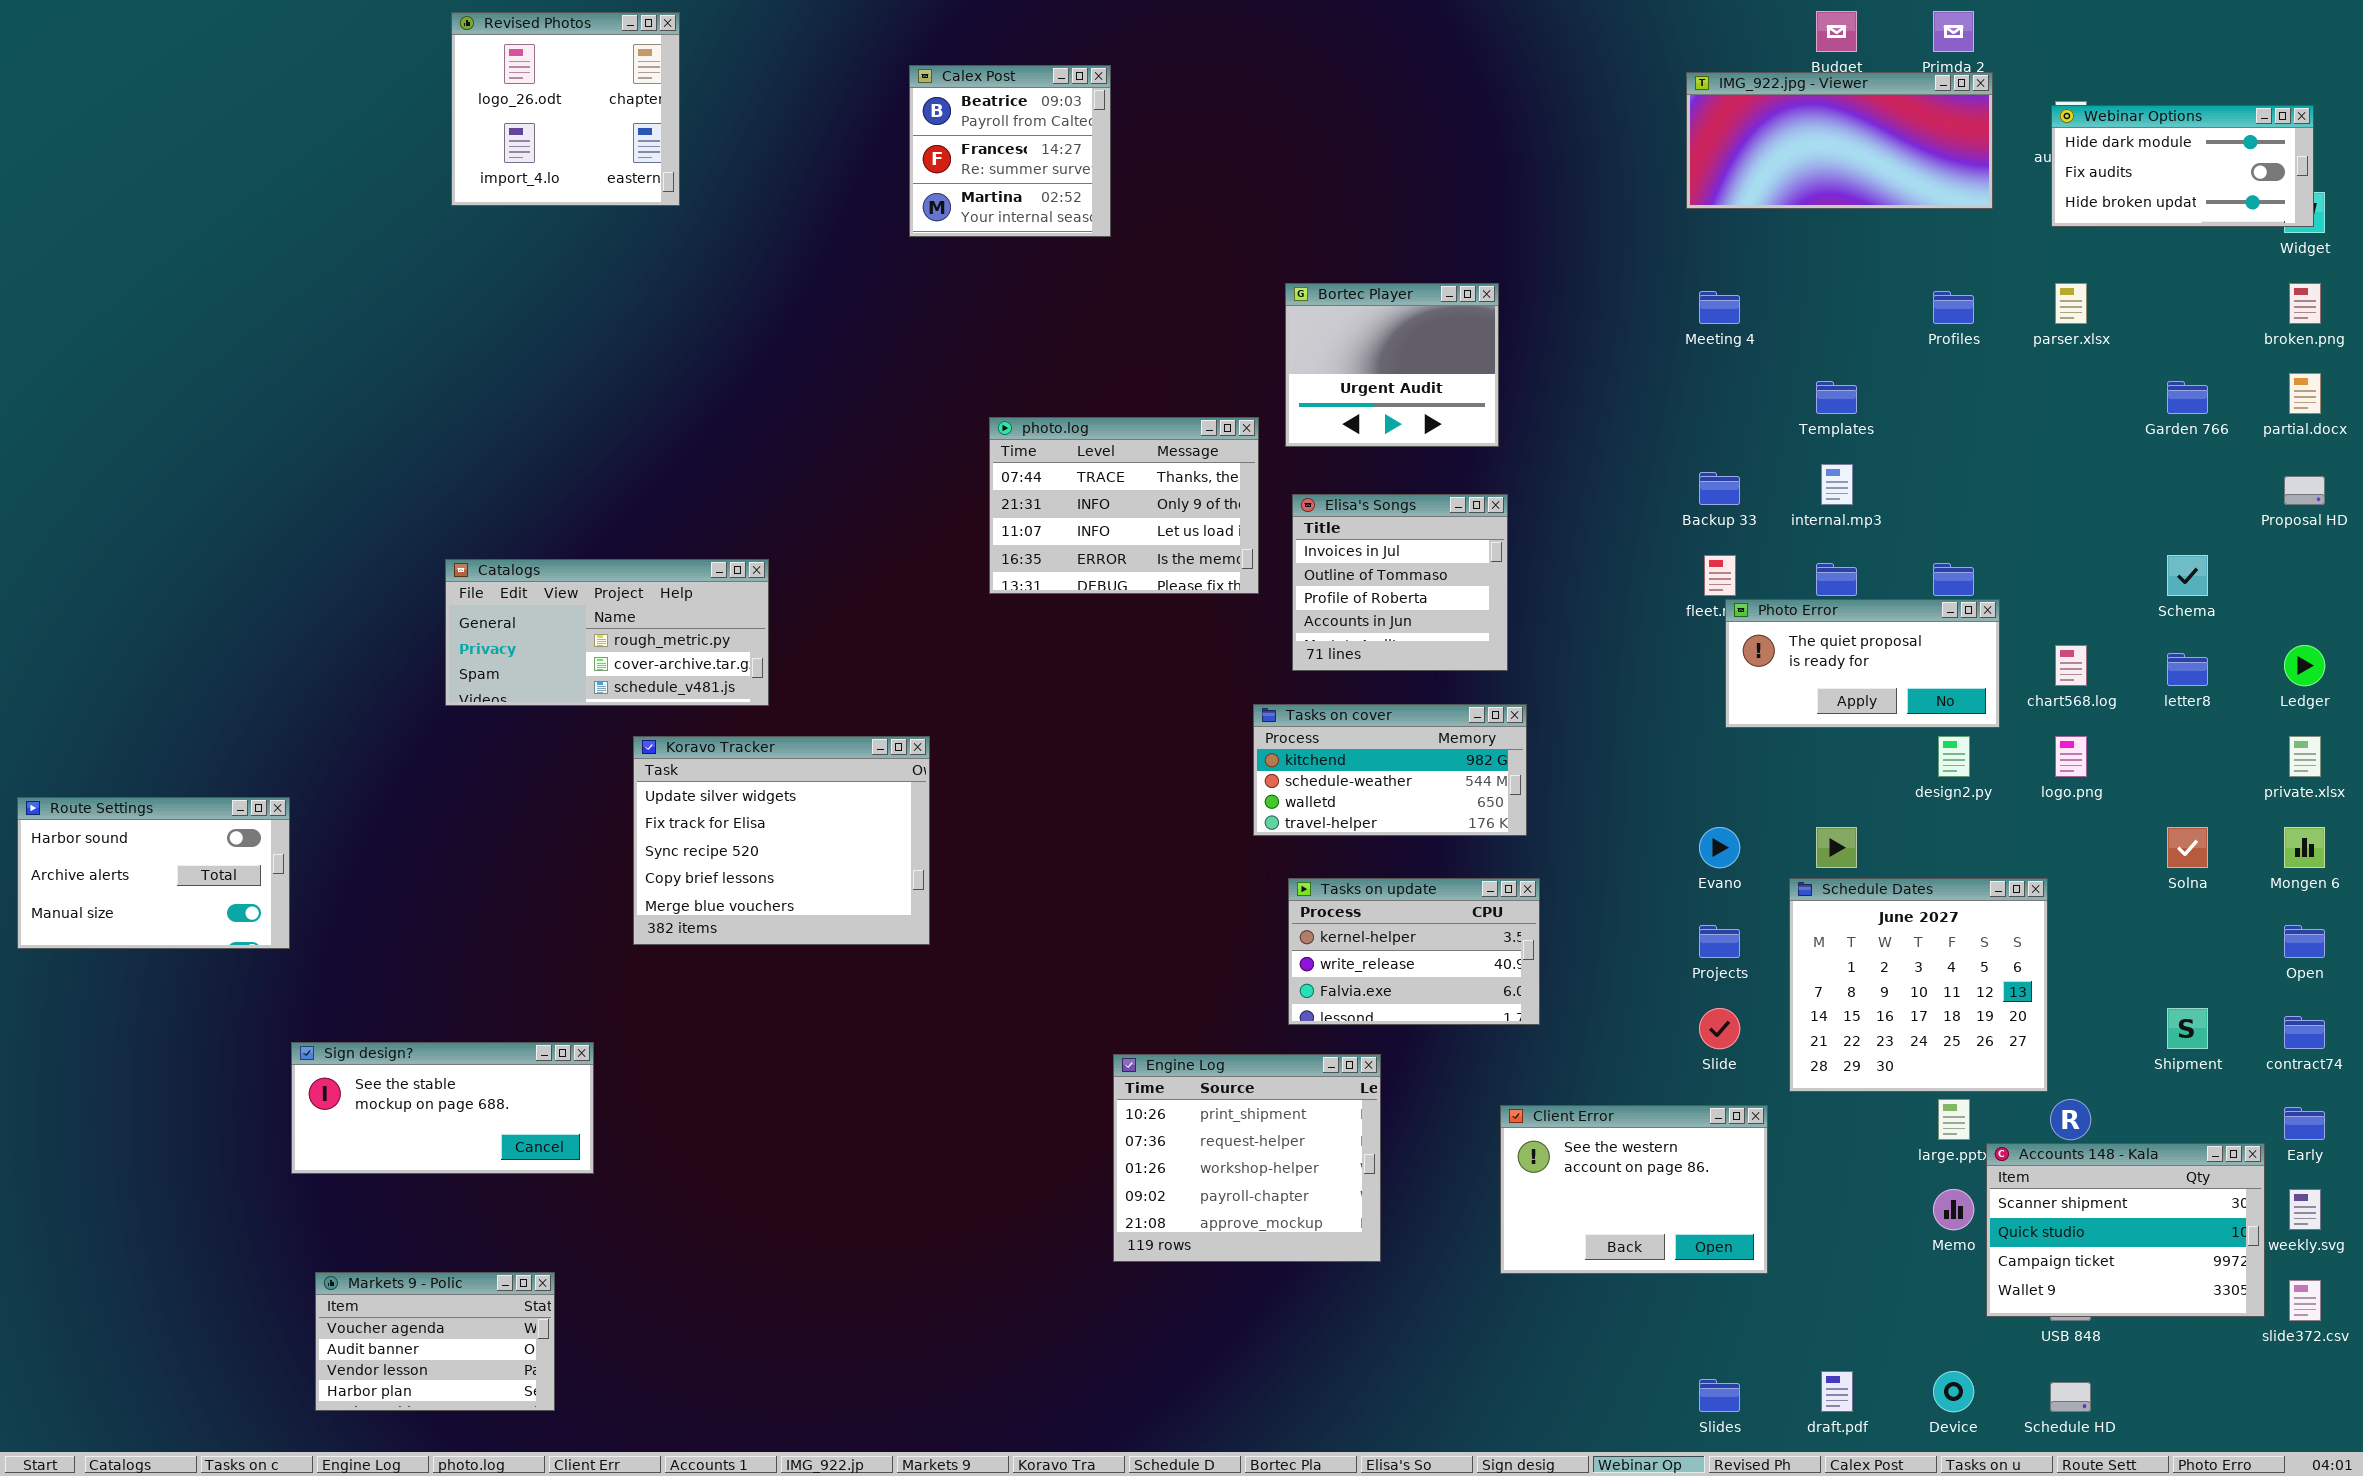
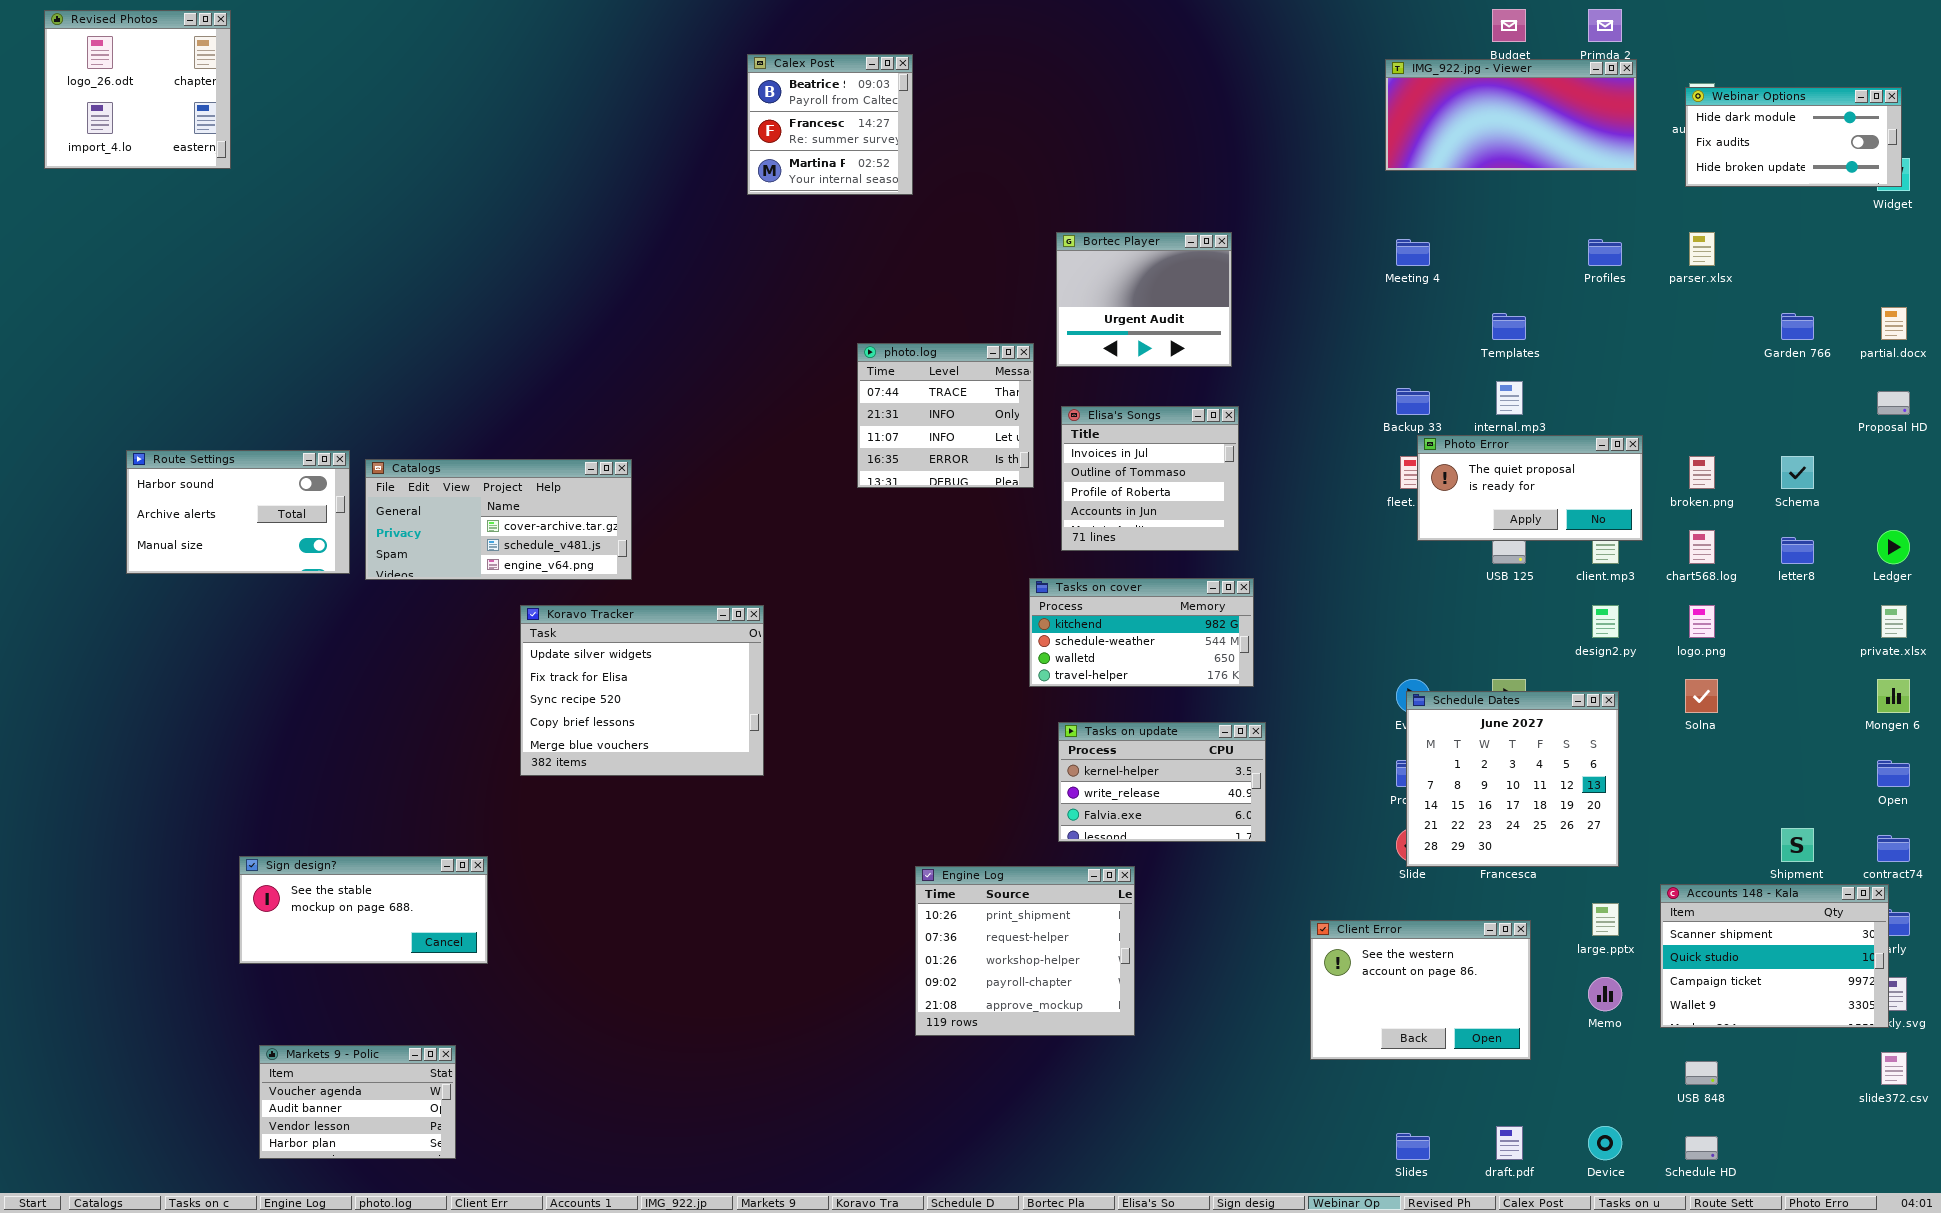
Revised Photos: [451,12,680,206] -> [44,10,231,169], moved
broken.png: [2289,283,2321,324] -> [1689,456,1715,489], moved
photo.log: [989,417,1259,594] -> [857,343,1034,488], resized
Catalogs: [445,559,769,706] -> [365,459,632,580], scrolled down 1 row
Photo Error: [1725,599,2000,728] -> [1417,435,1643,541], moved
Route Settings: [17,797,290,949] -> [126,450,350,574], moved
Solna: [2167,827,2208,868] -> [1685,679,1718,713], moved
Schedule Dates: [1789,878,2048,1092] -> [1406,691,1619,867], moved
Client Error: [1500,1105,1768,1274] -> [1310,920,1531,1060], moved
Accounts 148 - Kala: [1986,1143,2265,1317] -> [1660,884,1889,1028], moved

